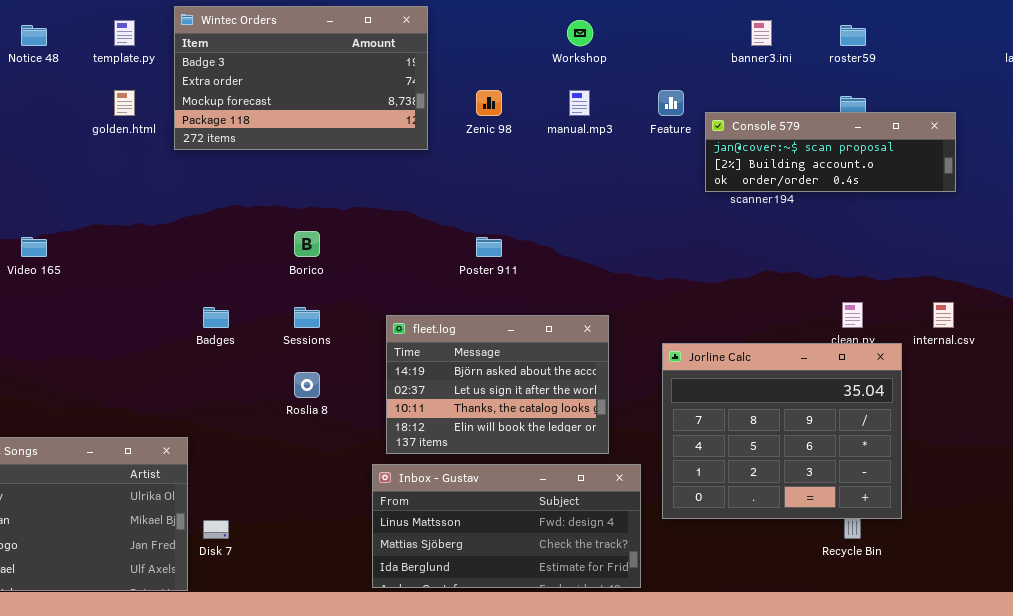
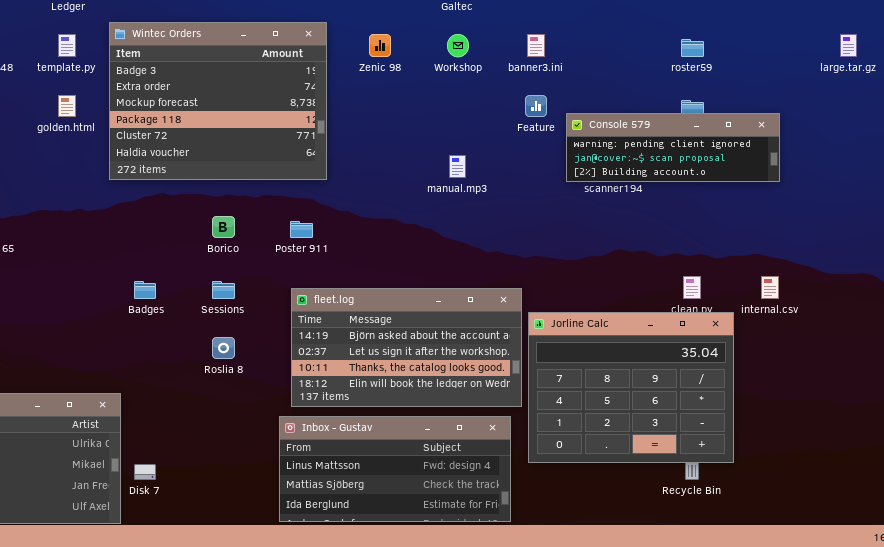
Wintec Orders: [174,6,428,150] -> [109,22,327,180], resized
banner3.ini: [751,20,772,46] -> [527,34,545,57], moved
Zenic 98: [476,90,502,116] -> [369,34,391,57], moved
manual.mp3: [569,90,590,116] -> [449,155,466,178], moved
Console 579: [705,112,956,192] -> [566,113,780,182], scrolled up 1 row
Poster 911: [476,237,502,257] -> [290,221,313,238], moved
fleet.log: [386,315,609,454] -> [291,288,522,407], resized

